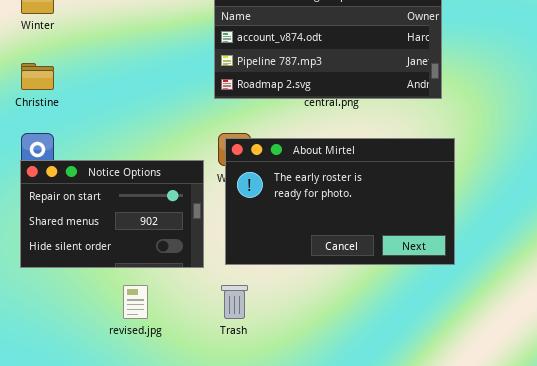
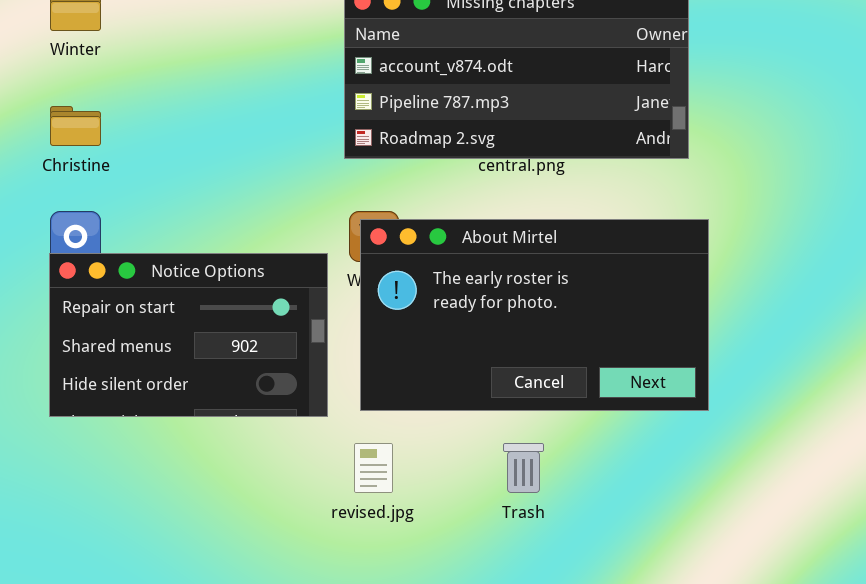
revised.jpg: [123,285,148,319] -> [354,443,393,493], moved
Trash: [221,285,248,319] -> [503,443,544,493], moved

